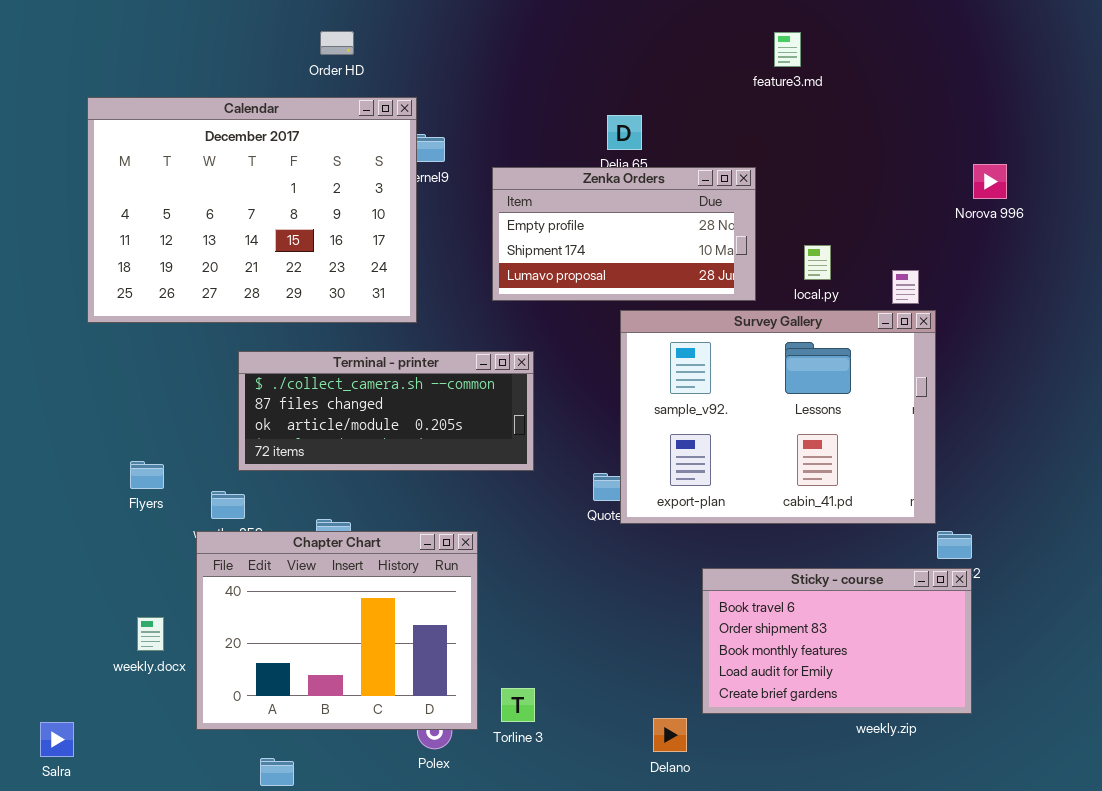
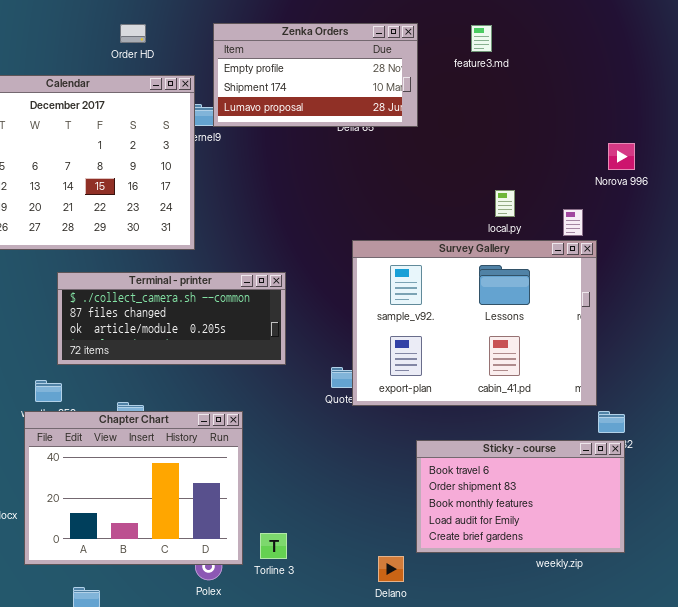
Norova 996: [973,164,1007,199] -> [608,143,635,170], moved
Zenka Orders: [492,167,756,301] -> [213,23,418,127], moved

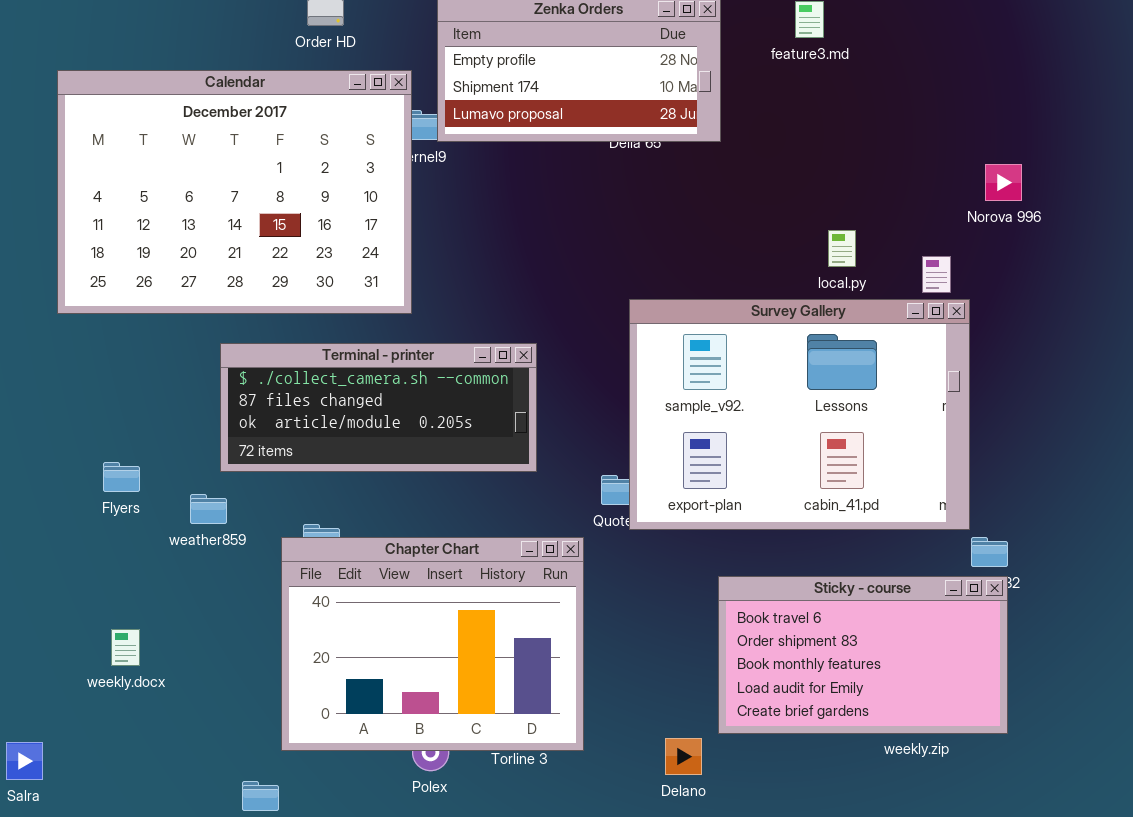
Chapter Chart: [24,411,243,565] -> [281,537,584,751], moved

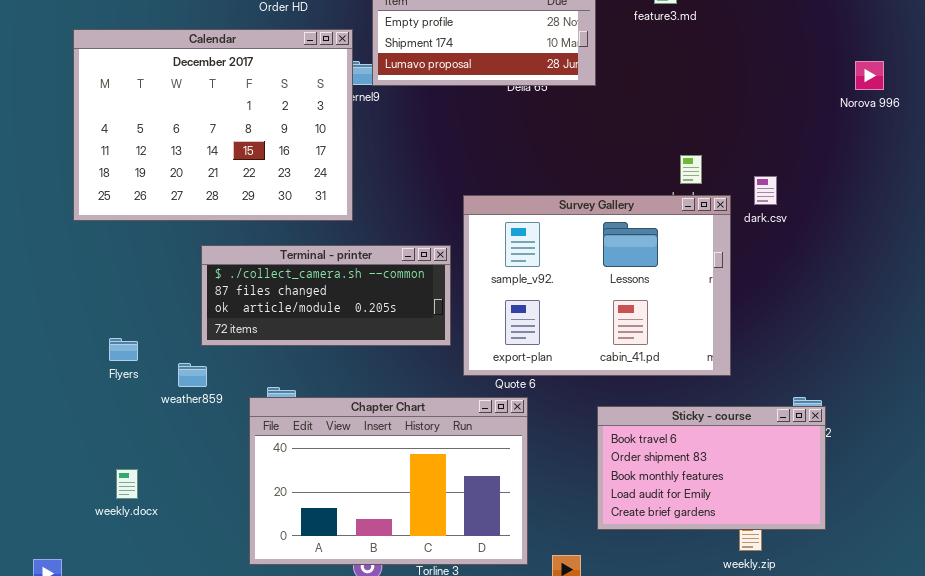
Norova 996: [985,164,1022,201] -> [855,61,884,90], moved
Survey Gallery: [629,299,970,530] -> [463,195,731,376], moved
Chapter Chart: [281,537,584,751] -> [249,397,528,565], resized
Sticky - course: [718,576,1008,734] -> [597,406,826,530], moved

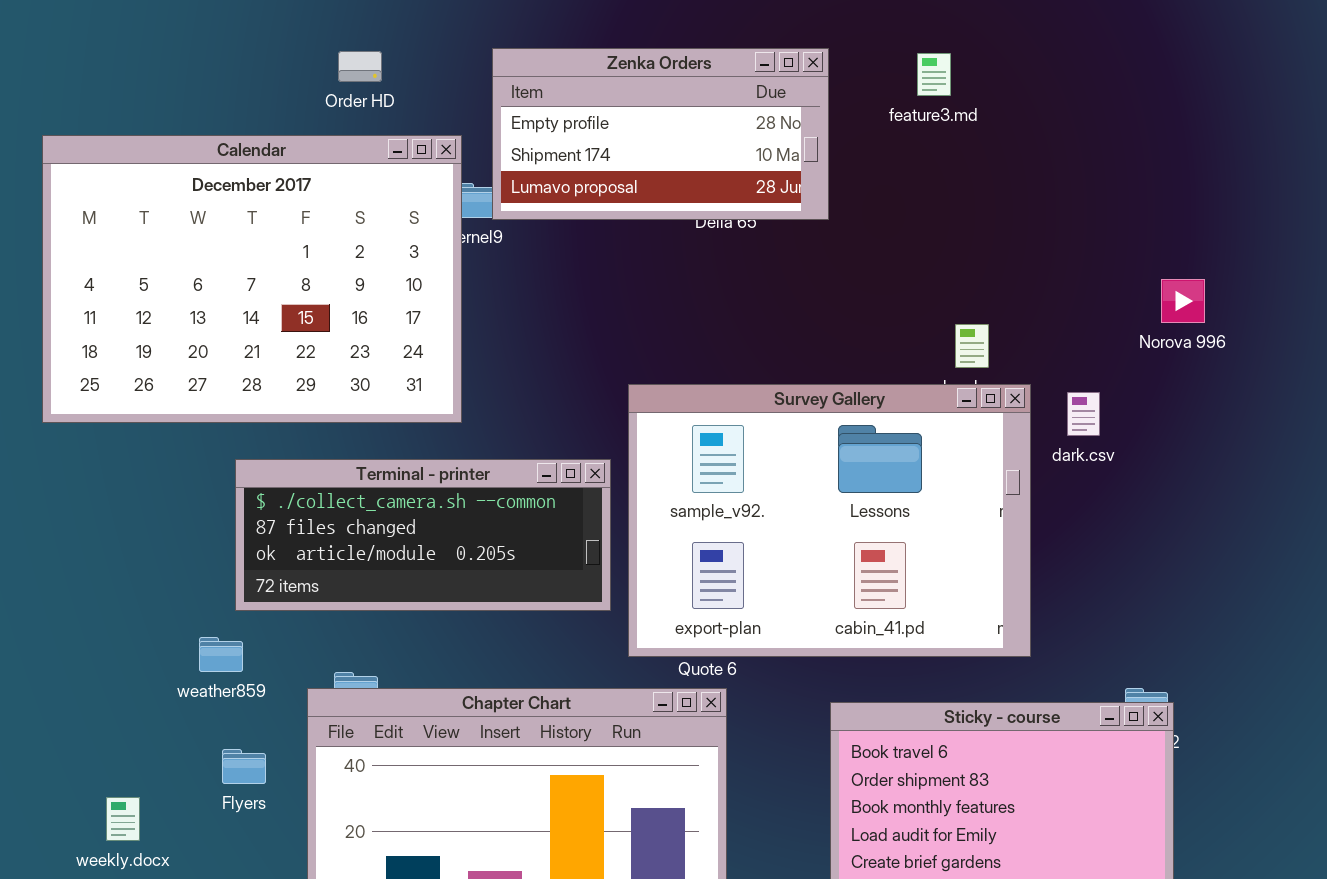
Norova 996: [855,61,884,90] -> [1161,279,1205,323], moved
dark.csv: [754,176,777,205] -> [1067,392,1100,436], moved
Flyers: [109,338,138,361] -> [222,749,266,784], moved

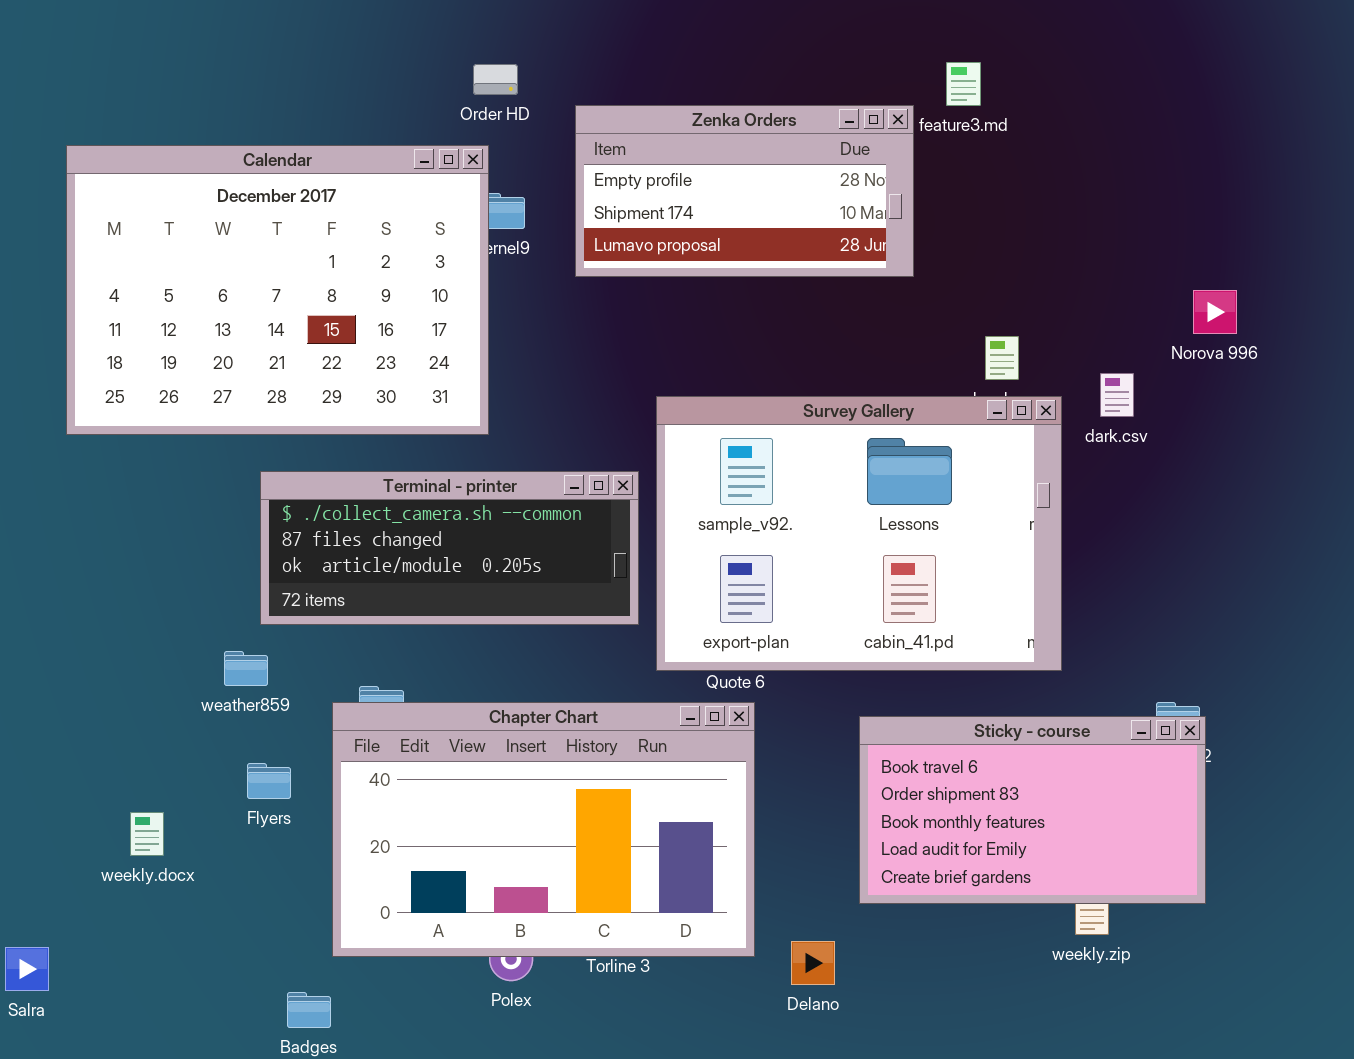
Zenka Orders: [492,48,829,220] -> [575,105,914,277], moved
Order HD: [338,51,382,82] -> [473,64,518,95], moved
dark.csv: [1067,392,1100,436] -> [1100,373,1134,417], moved

